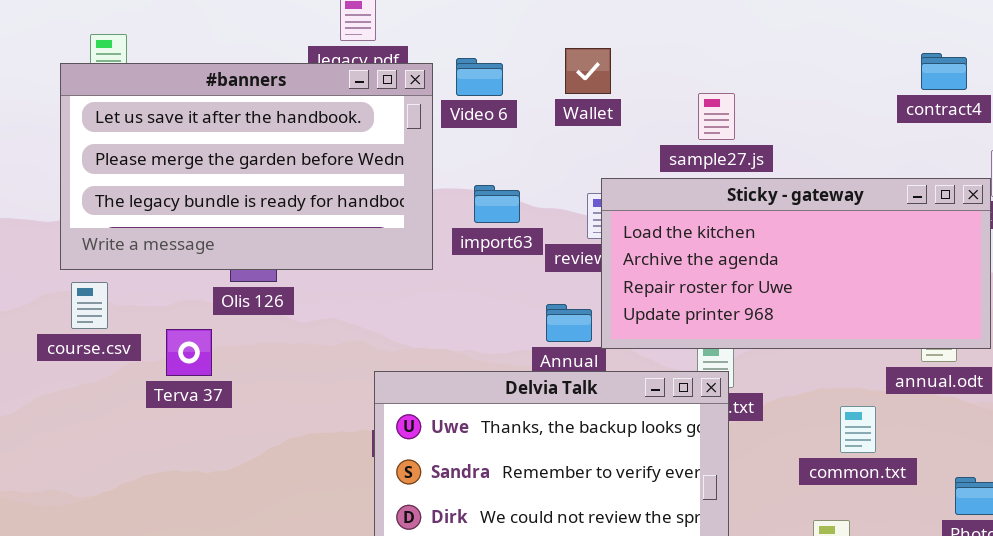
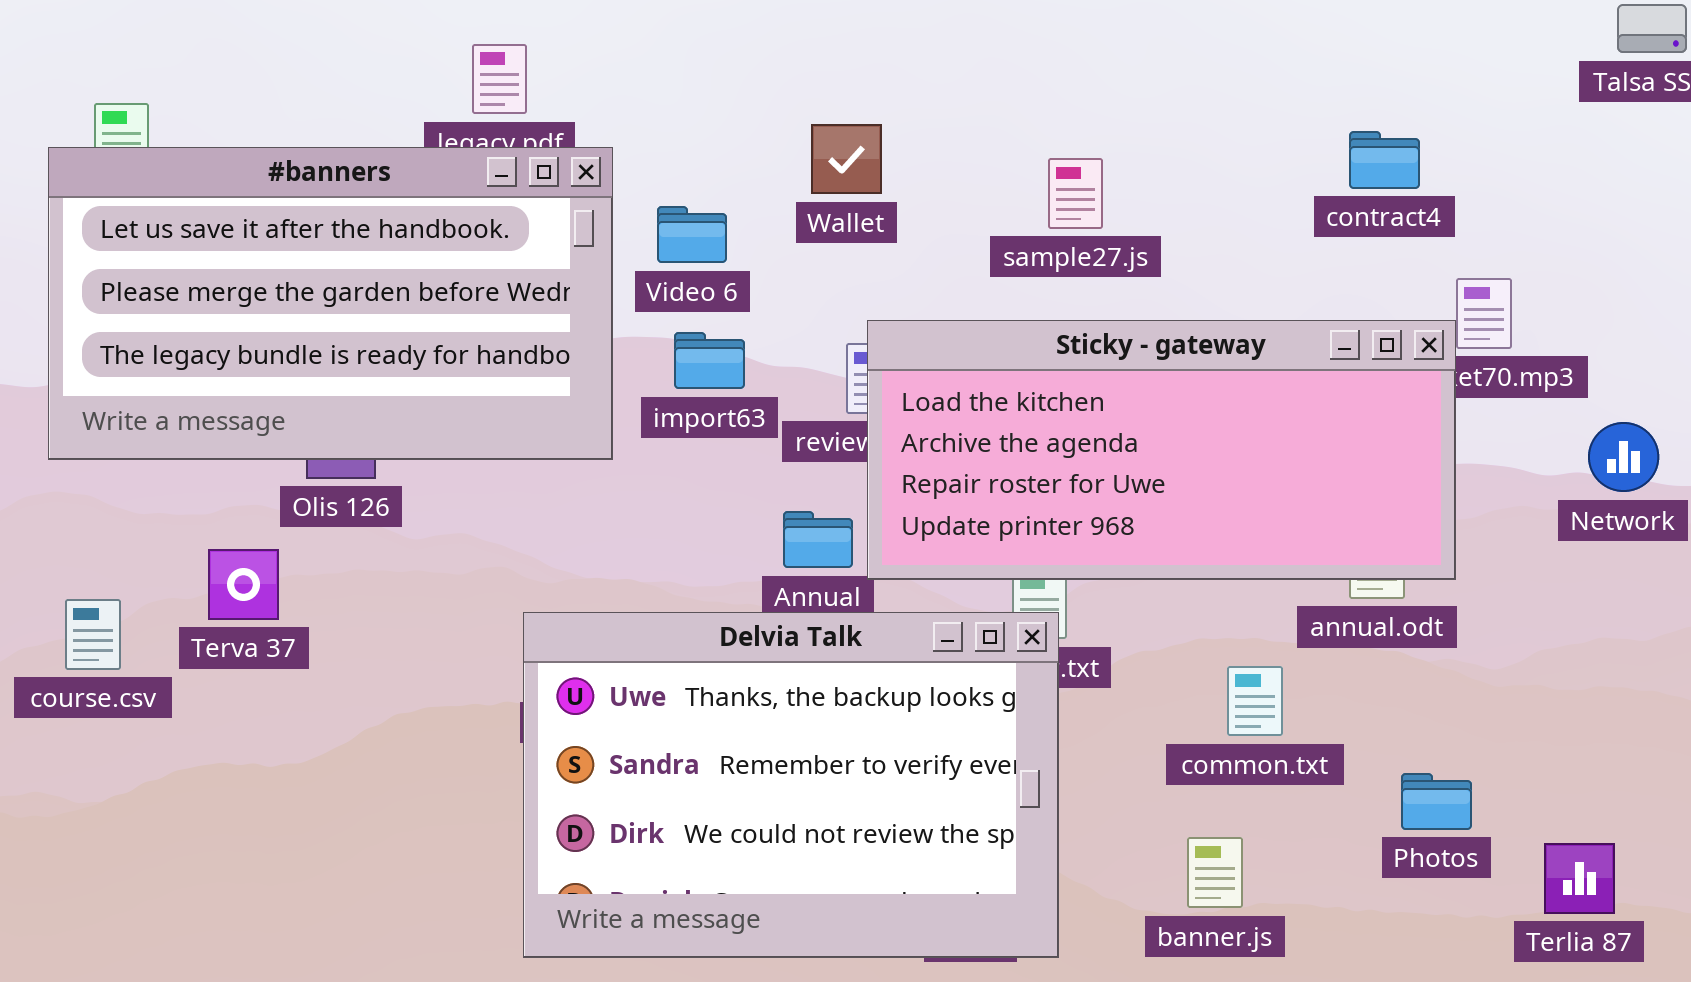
Video 6: [456,58,503,96] -> [657,206,727,263], moved
sample27.js: [698,93,735,140] -> [1048,158,1103,229], moved
course.csv: [71,282,108,329] -> [65,599,121,670], moved

